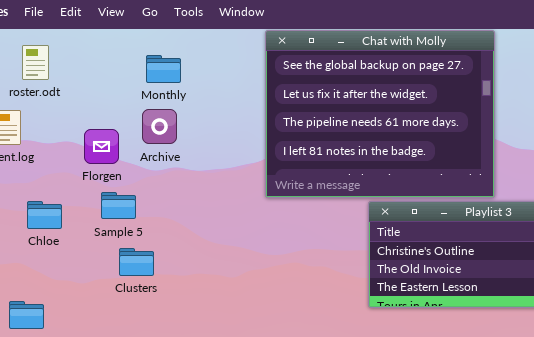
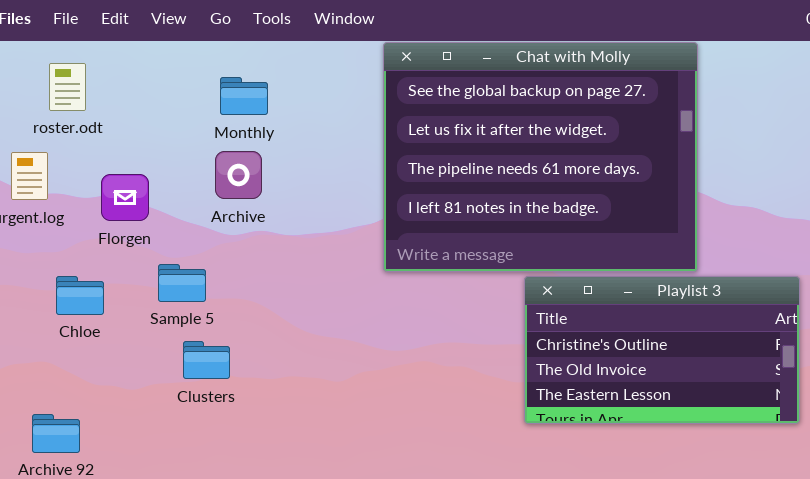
Florgen: [84,129,119,164] -> [101,174,149,221], moved

